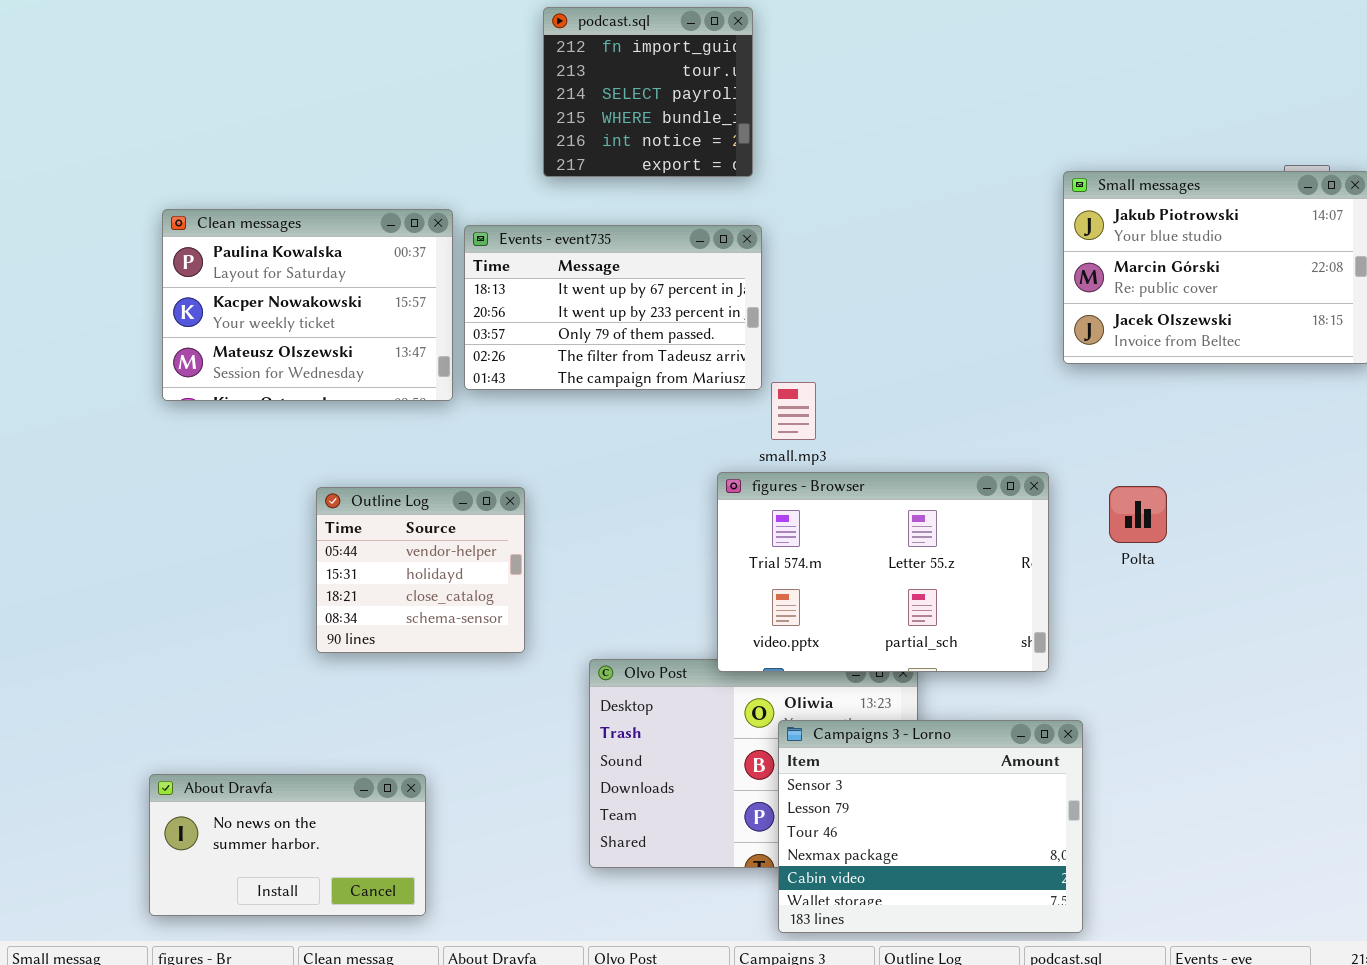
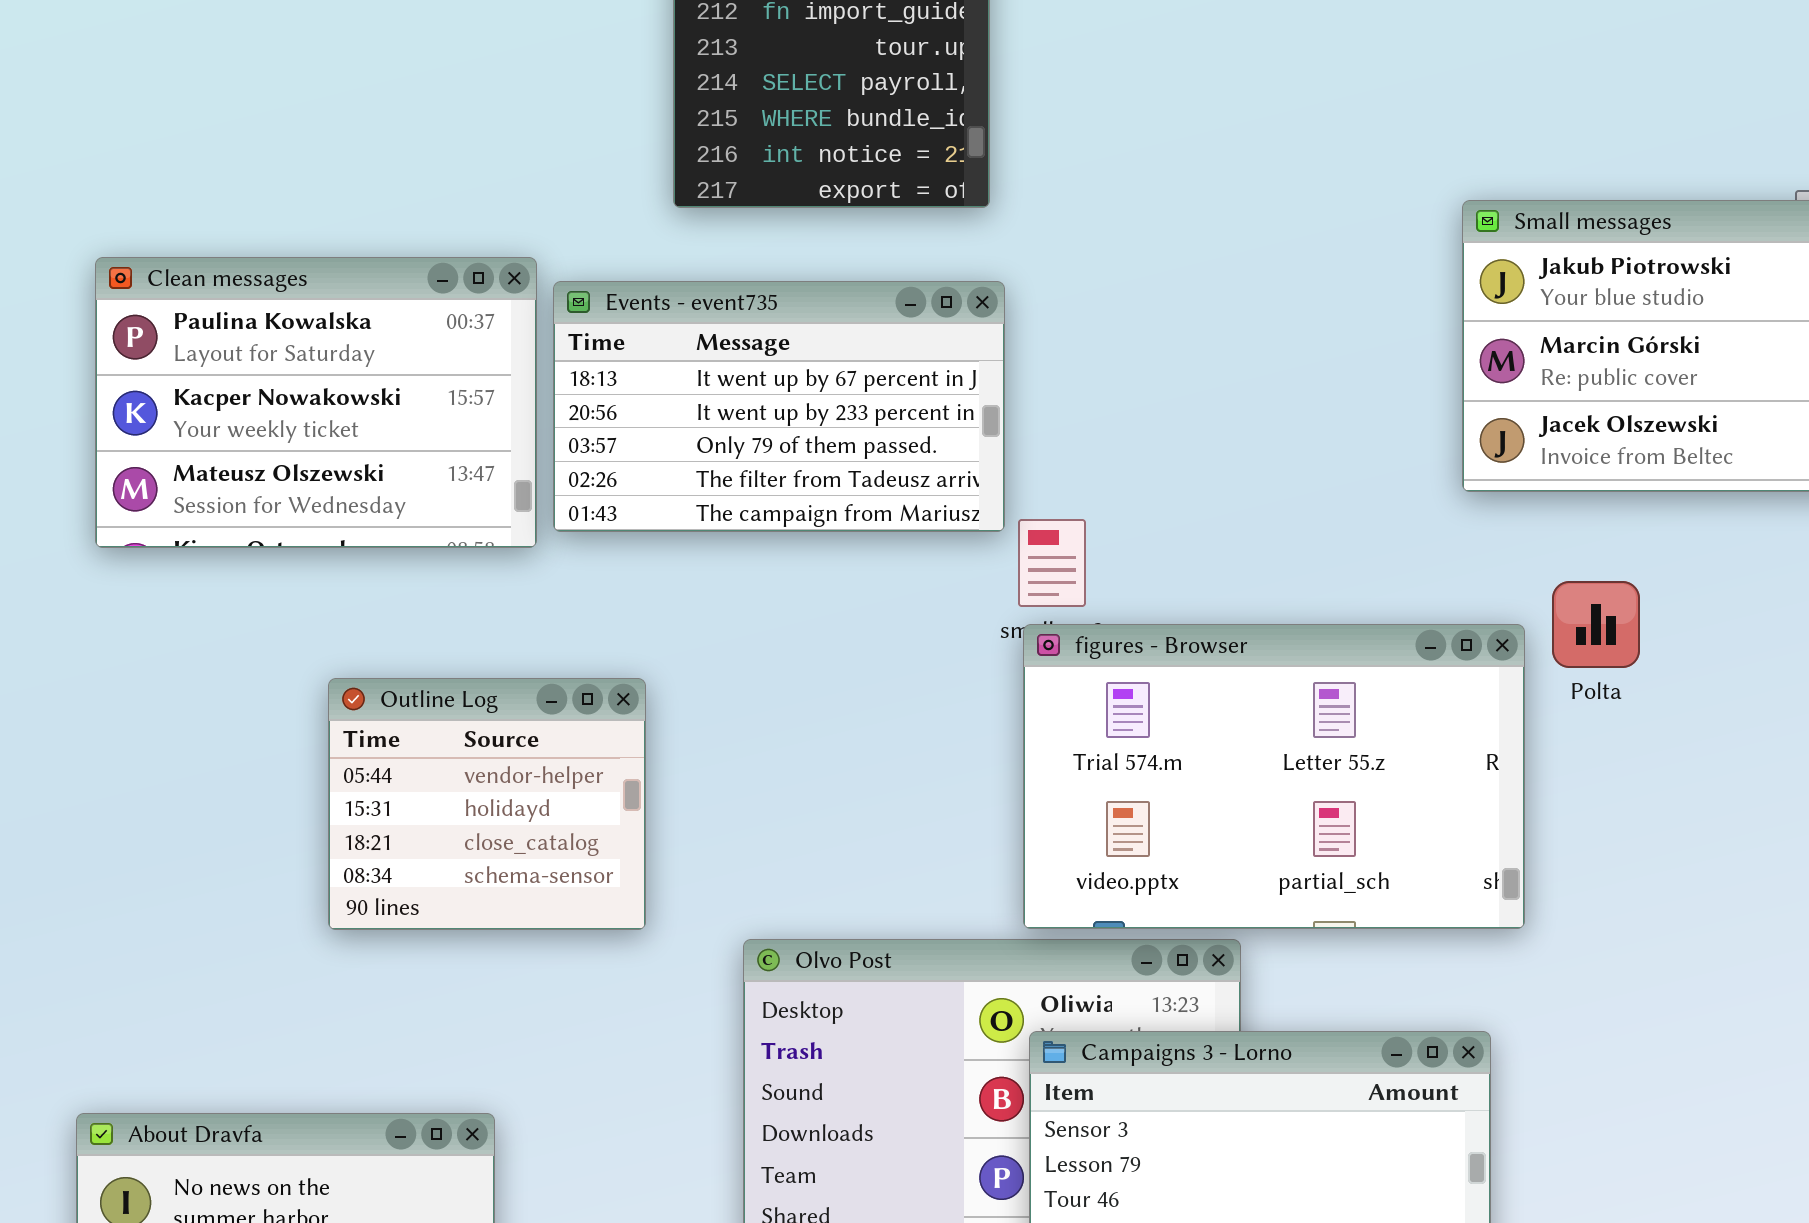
figures - Browser: [717,472,1049,672] -> [1023,624,1525,929], moved
Polta: [1109,486,1167,543] -> [1552,581,1640,668], moved

